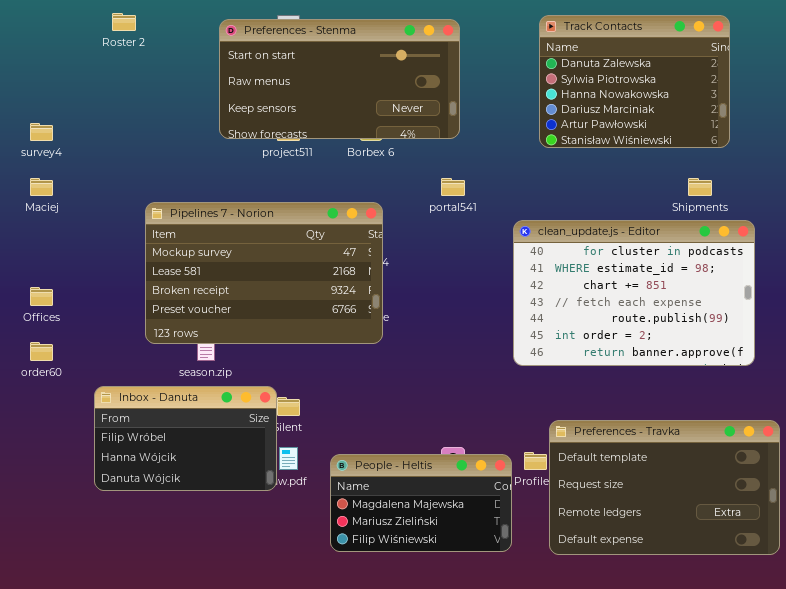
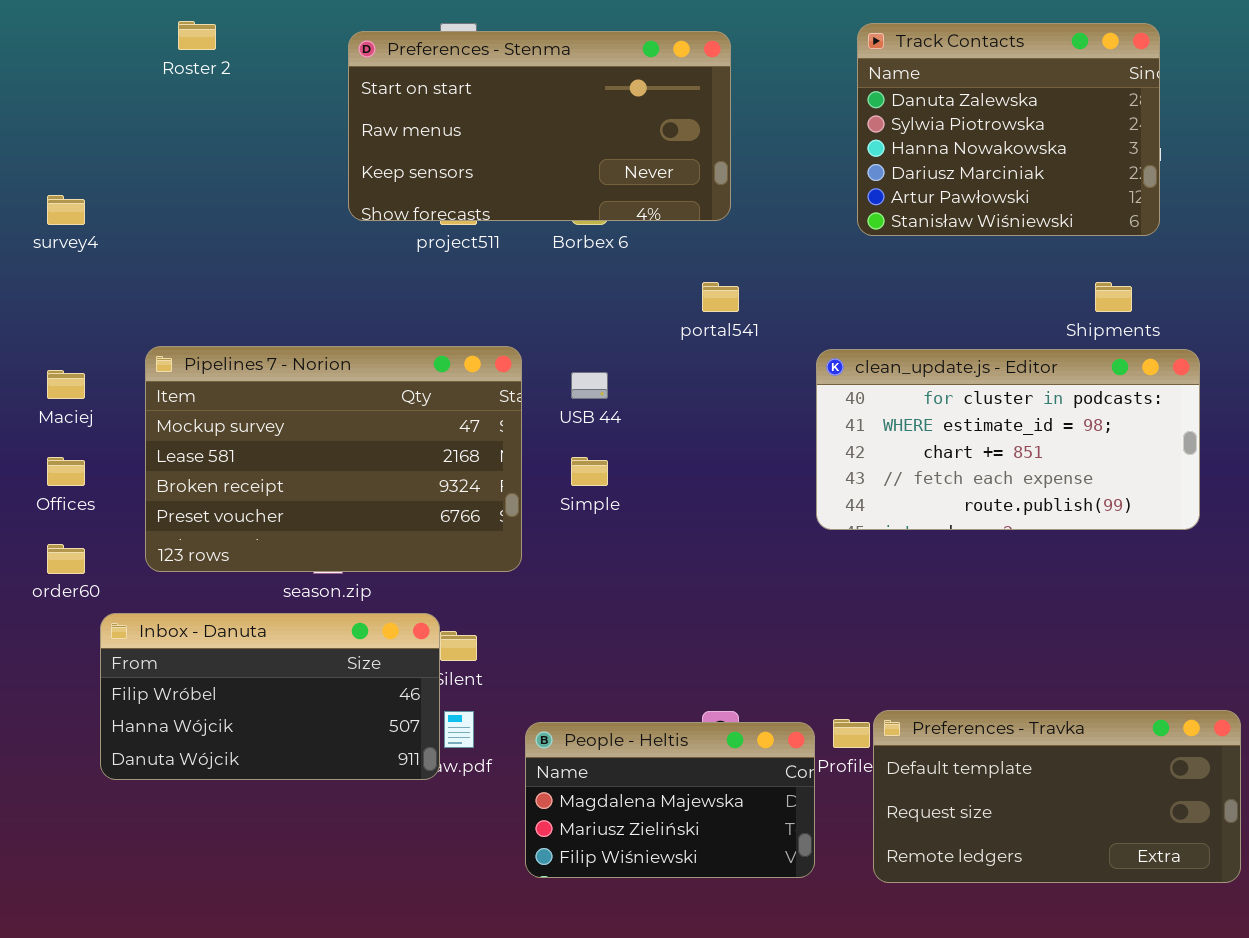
Maciej: [30,178,53,196] -> [47,370,85,399], moved
Pipelines 7 - Norion: [145,202,383,344] -> [145,346,522,572], moved
clean_update.js - Editor: [513,220,755,366] -> [816,349,1200,530], resized
Inbox - Danuta: [94,386,277,491] -> [100,613,440,780], resized
Preferences - Travka: [549,420,780,555] -> [873,710,1241,883], resized

